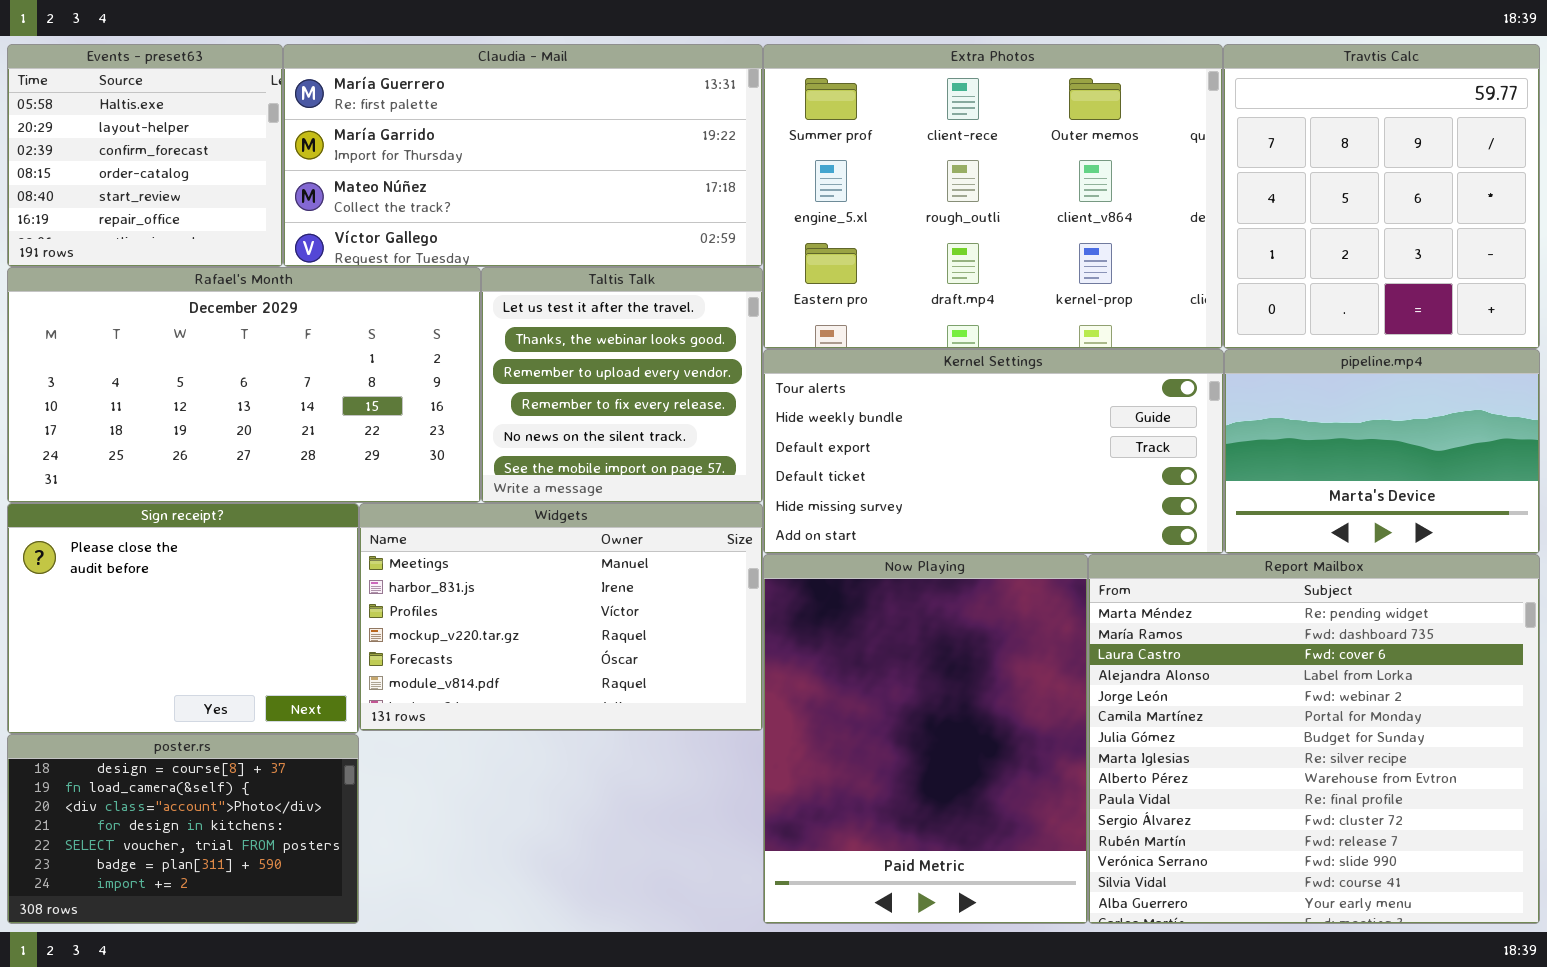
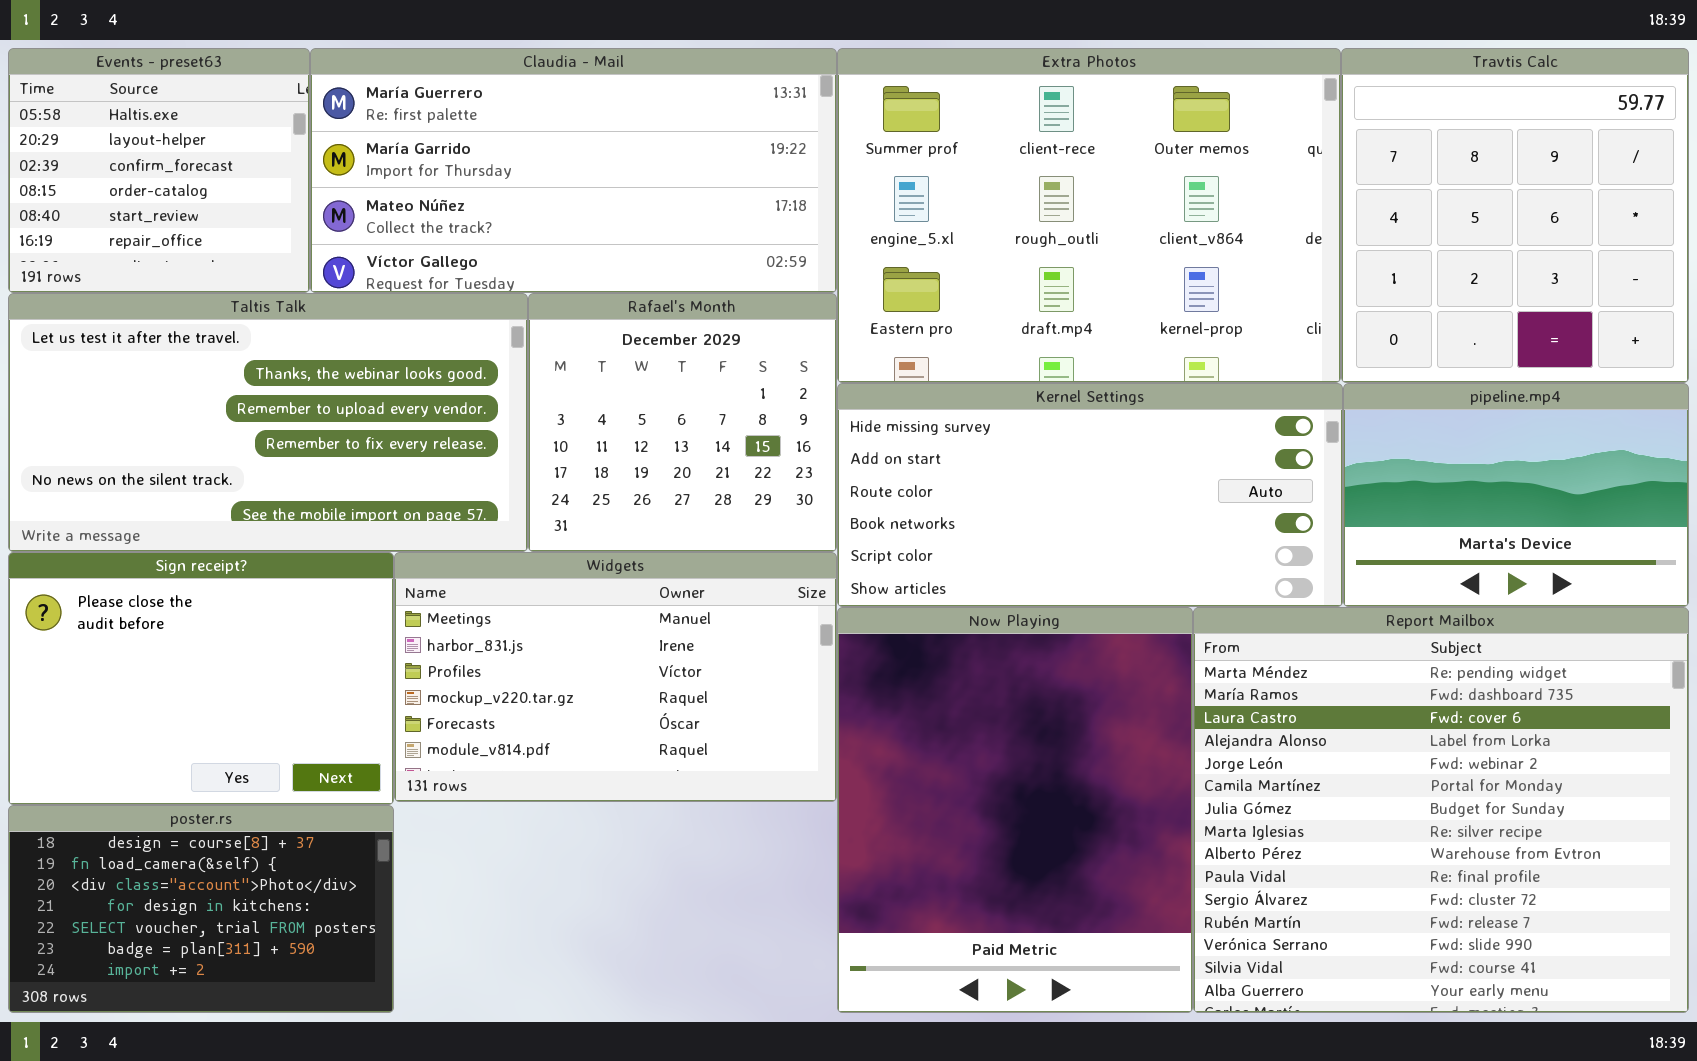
Rafael's Month: [7,267,481,503] -> [528,293,837,552], moved, resized
Taltis Talk: [481,267,763,503] -> [8,293,528,552], moved, resized
Kernel Settings: [763,349,1224,554] -> [837,383,1343,607], scrolled down 4 rows

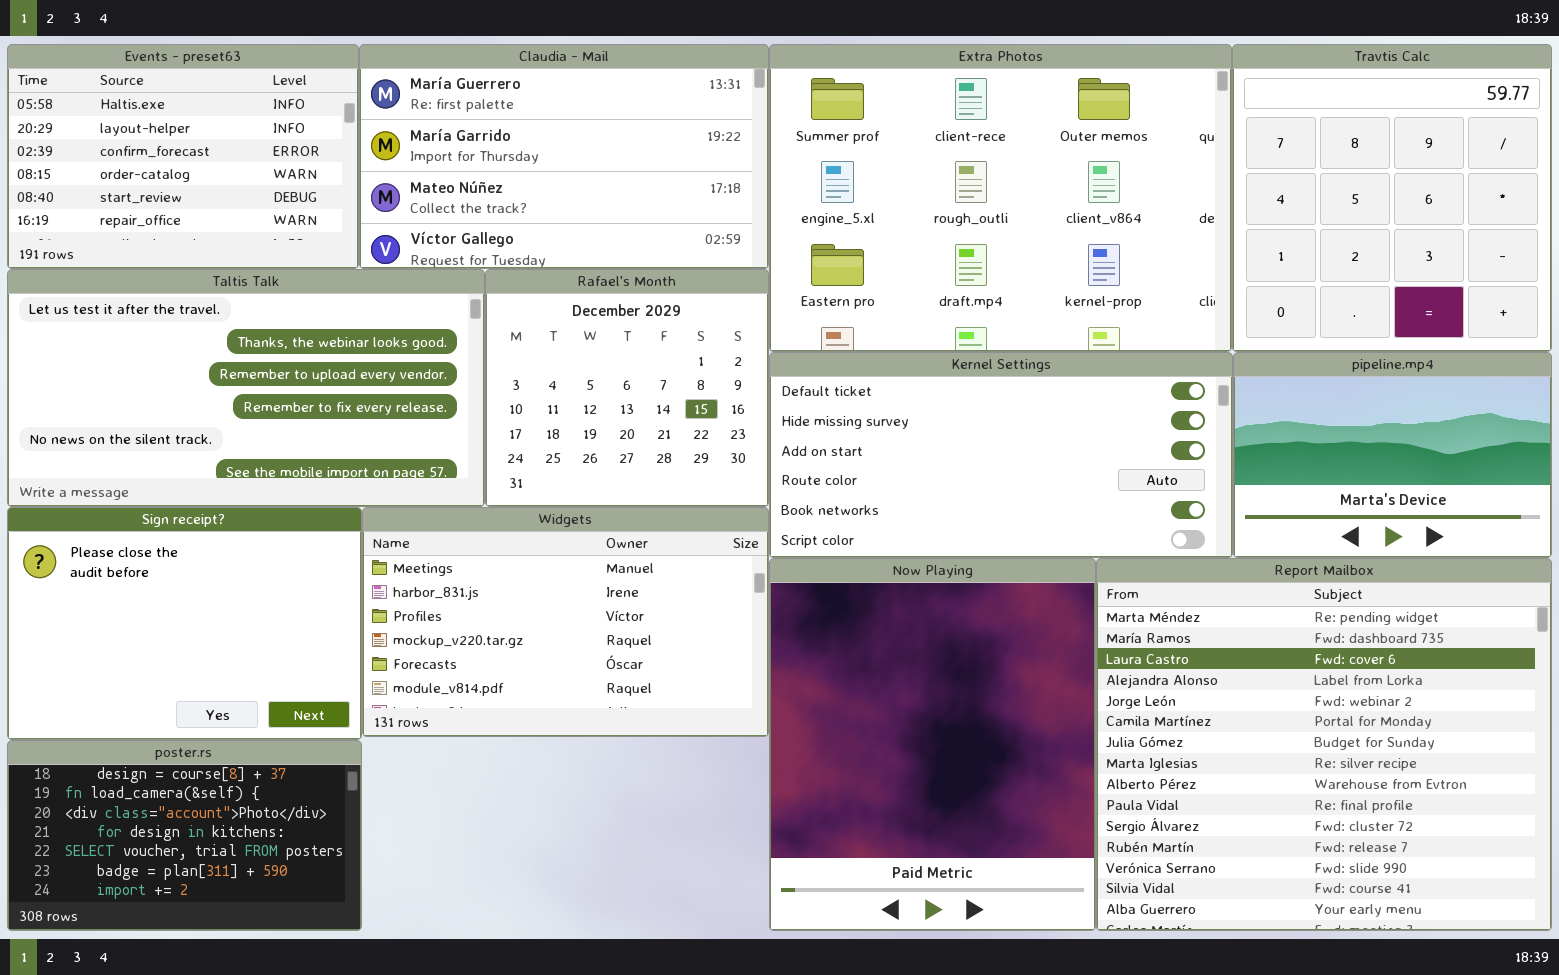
Events - preset63: [8,48,310,293] -> [7,44,359,269], resized
Claudia - Mail: [310,48,837,293] -> [359,44,769,269], resized
Kernel Settings: [837,383,1343,607] -> [769,352,1233,558], scrolled up 1 row

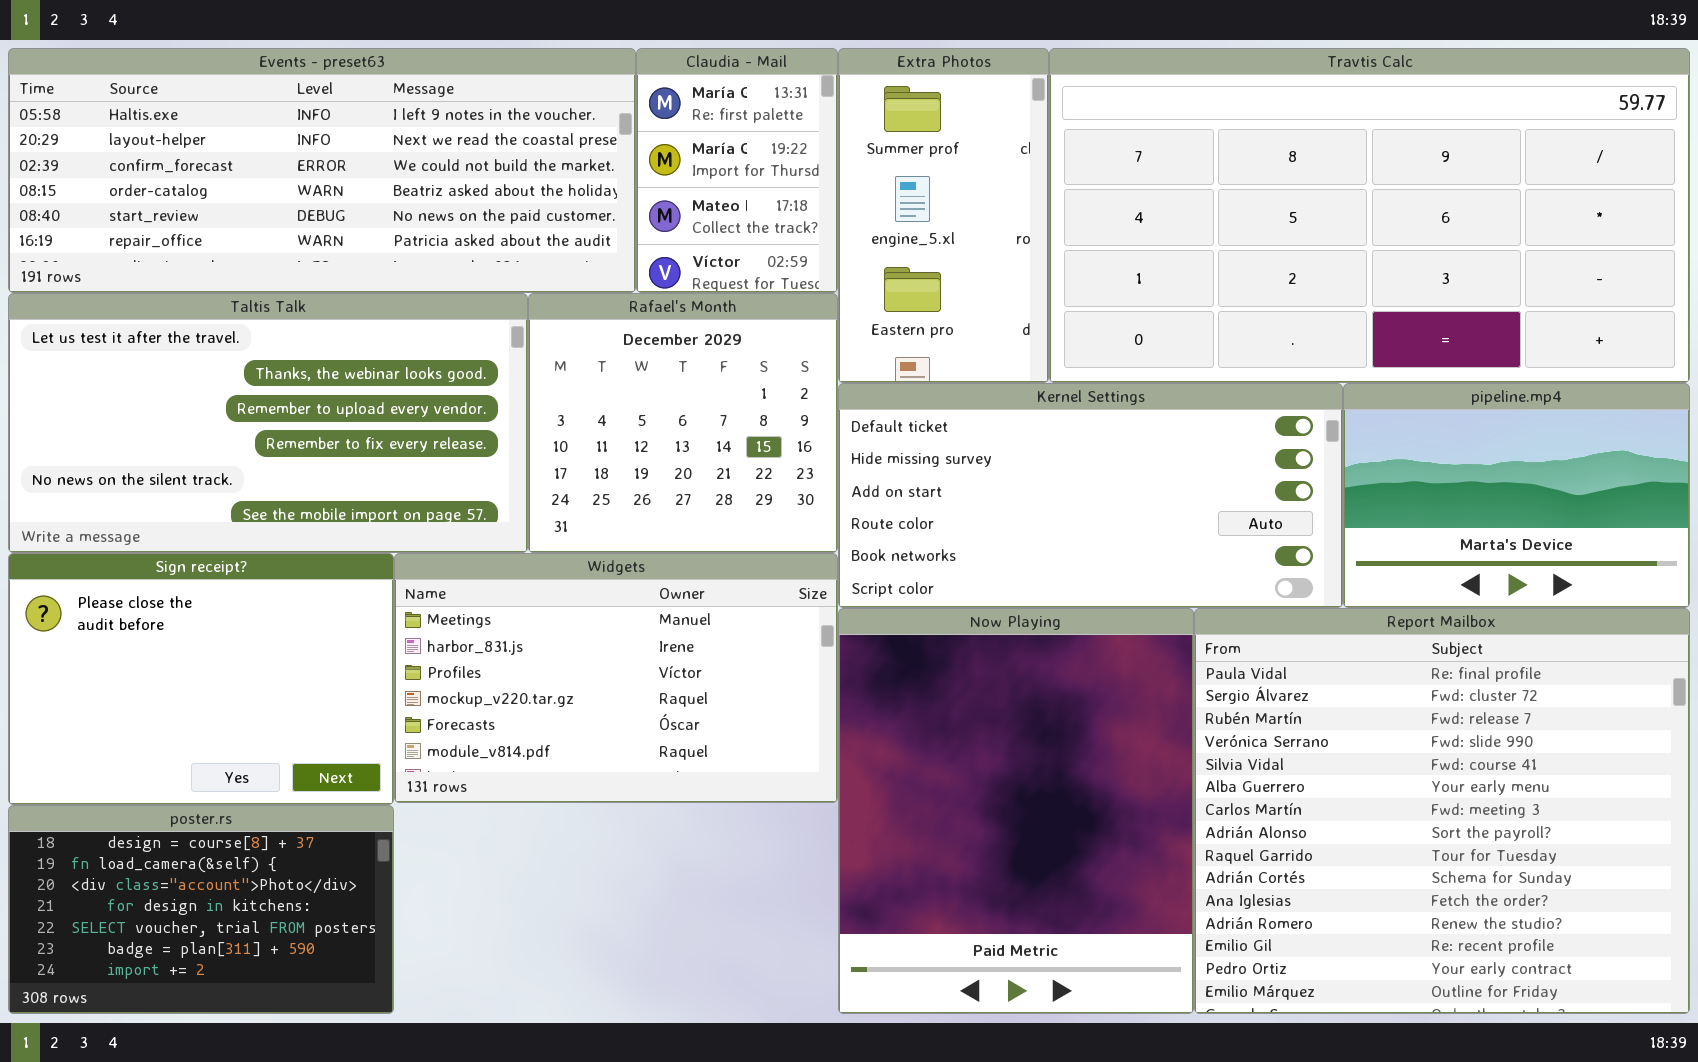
Events - preset63: [7,44,359,269] -> [8,48,636,293], resized
Claudia - Mail: [359,44,769,269] -> [636,48,838,293], resized
Extra Photos: [769,44,1232,352] -> [838,48,1049,383], resized
Travtis Calc: [1232,44,1552,352] -> [1049,48,1690,383], resized
Report Mailbox: [1096,558,1552,931] -> [1194,608,1690,1014], scrolled down 9 rows

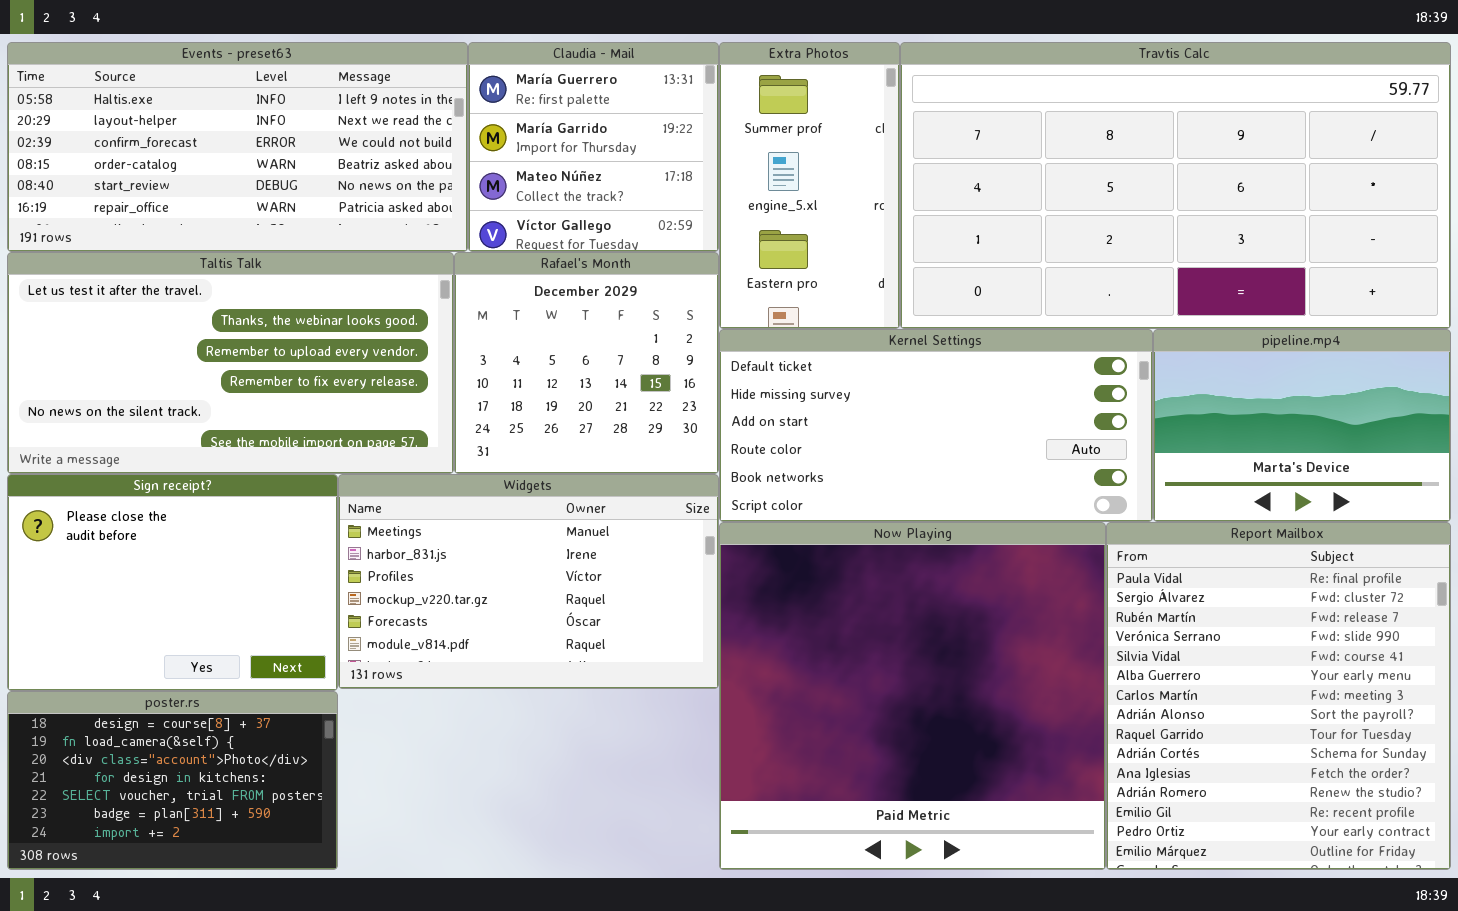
Events - preset63: [8,48,636,293] -> [7,42,468,252], resized
Claudia - Mail: [636,48,838,293] -> [468,42,719,252], resized
Now Playing: [838,608,1194,1014] -> [719,522,1106,870], resized
Report Mailbox: [1194,608,1690,1014] -> [1106,522,1451,870], resized

